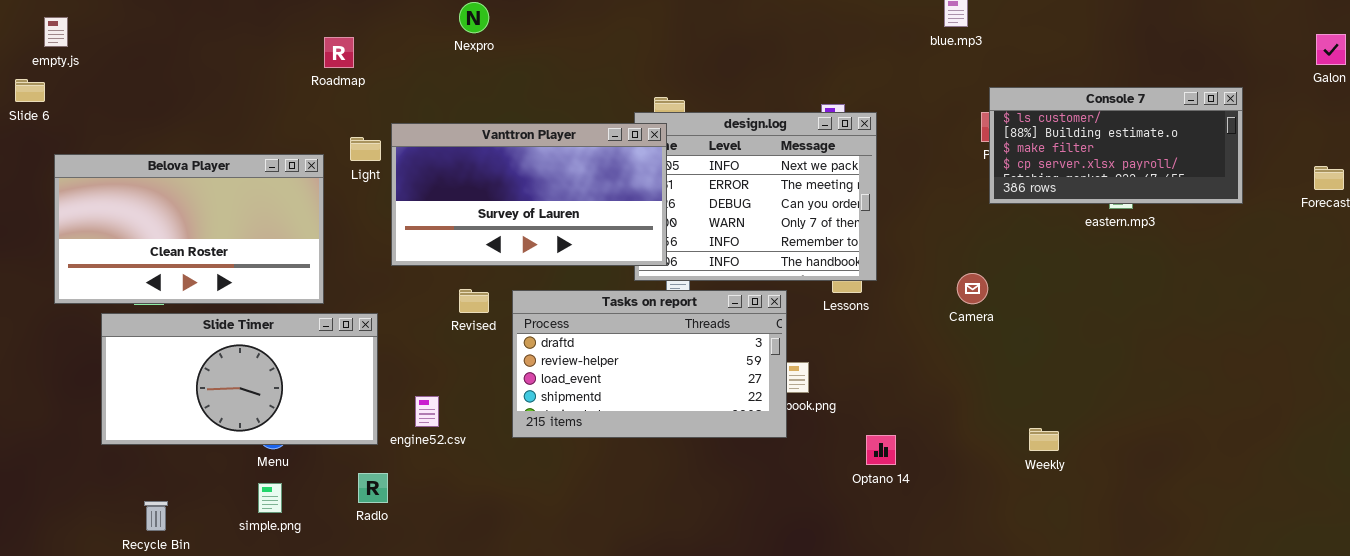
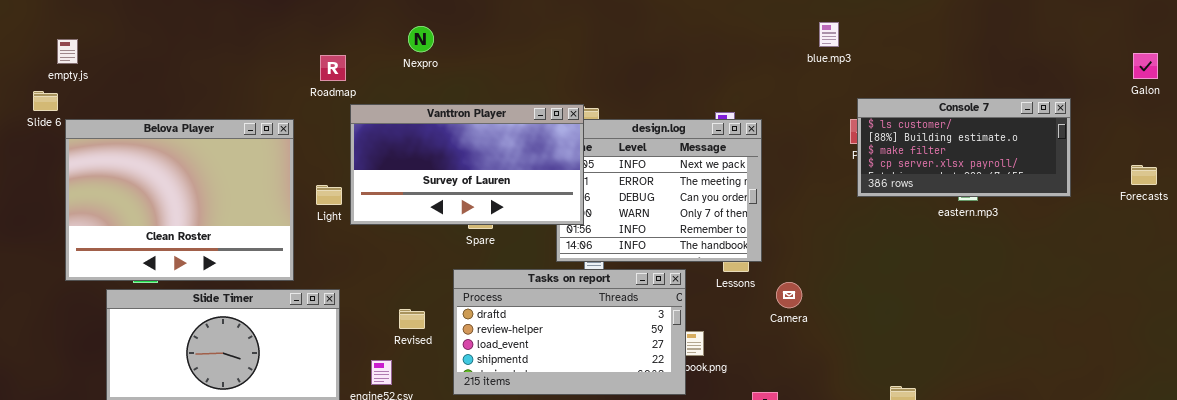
Roadmap: [324,37,354,68] -> [320,55,346,81], moved
Vanttron Player: [391,123,667,266] -> [350,104,584,225], moved
Light: [350,137,381,161] -> [316,185,342,205], moved
Belova Player: [54,154,324,304] -> [65,119,294,281], resized
Camera: [957,273,988,304] -> [776,282,802,308], moved
Revised: [459,289,489,313] -> [399,309,425,329], moved

